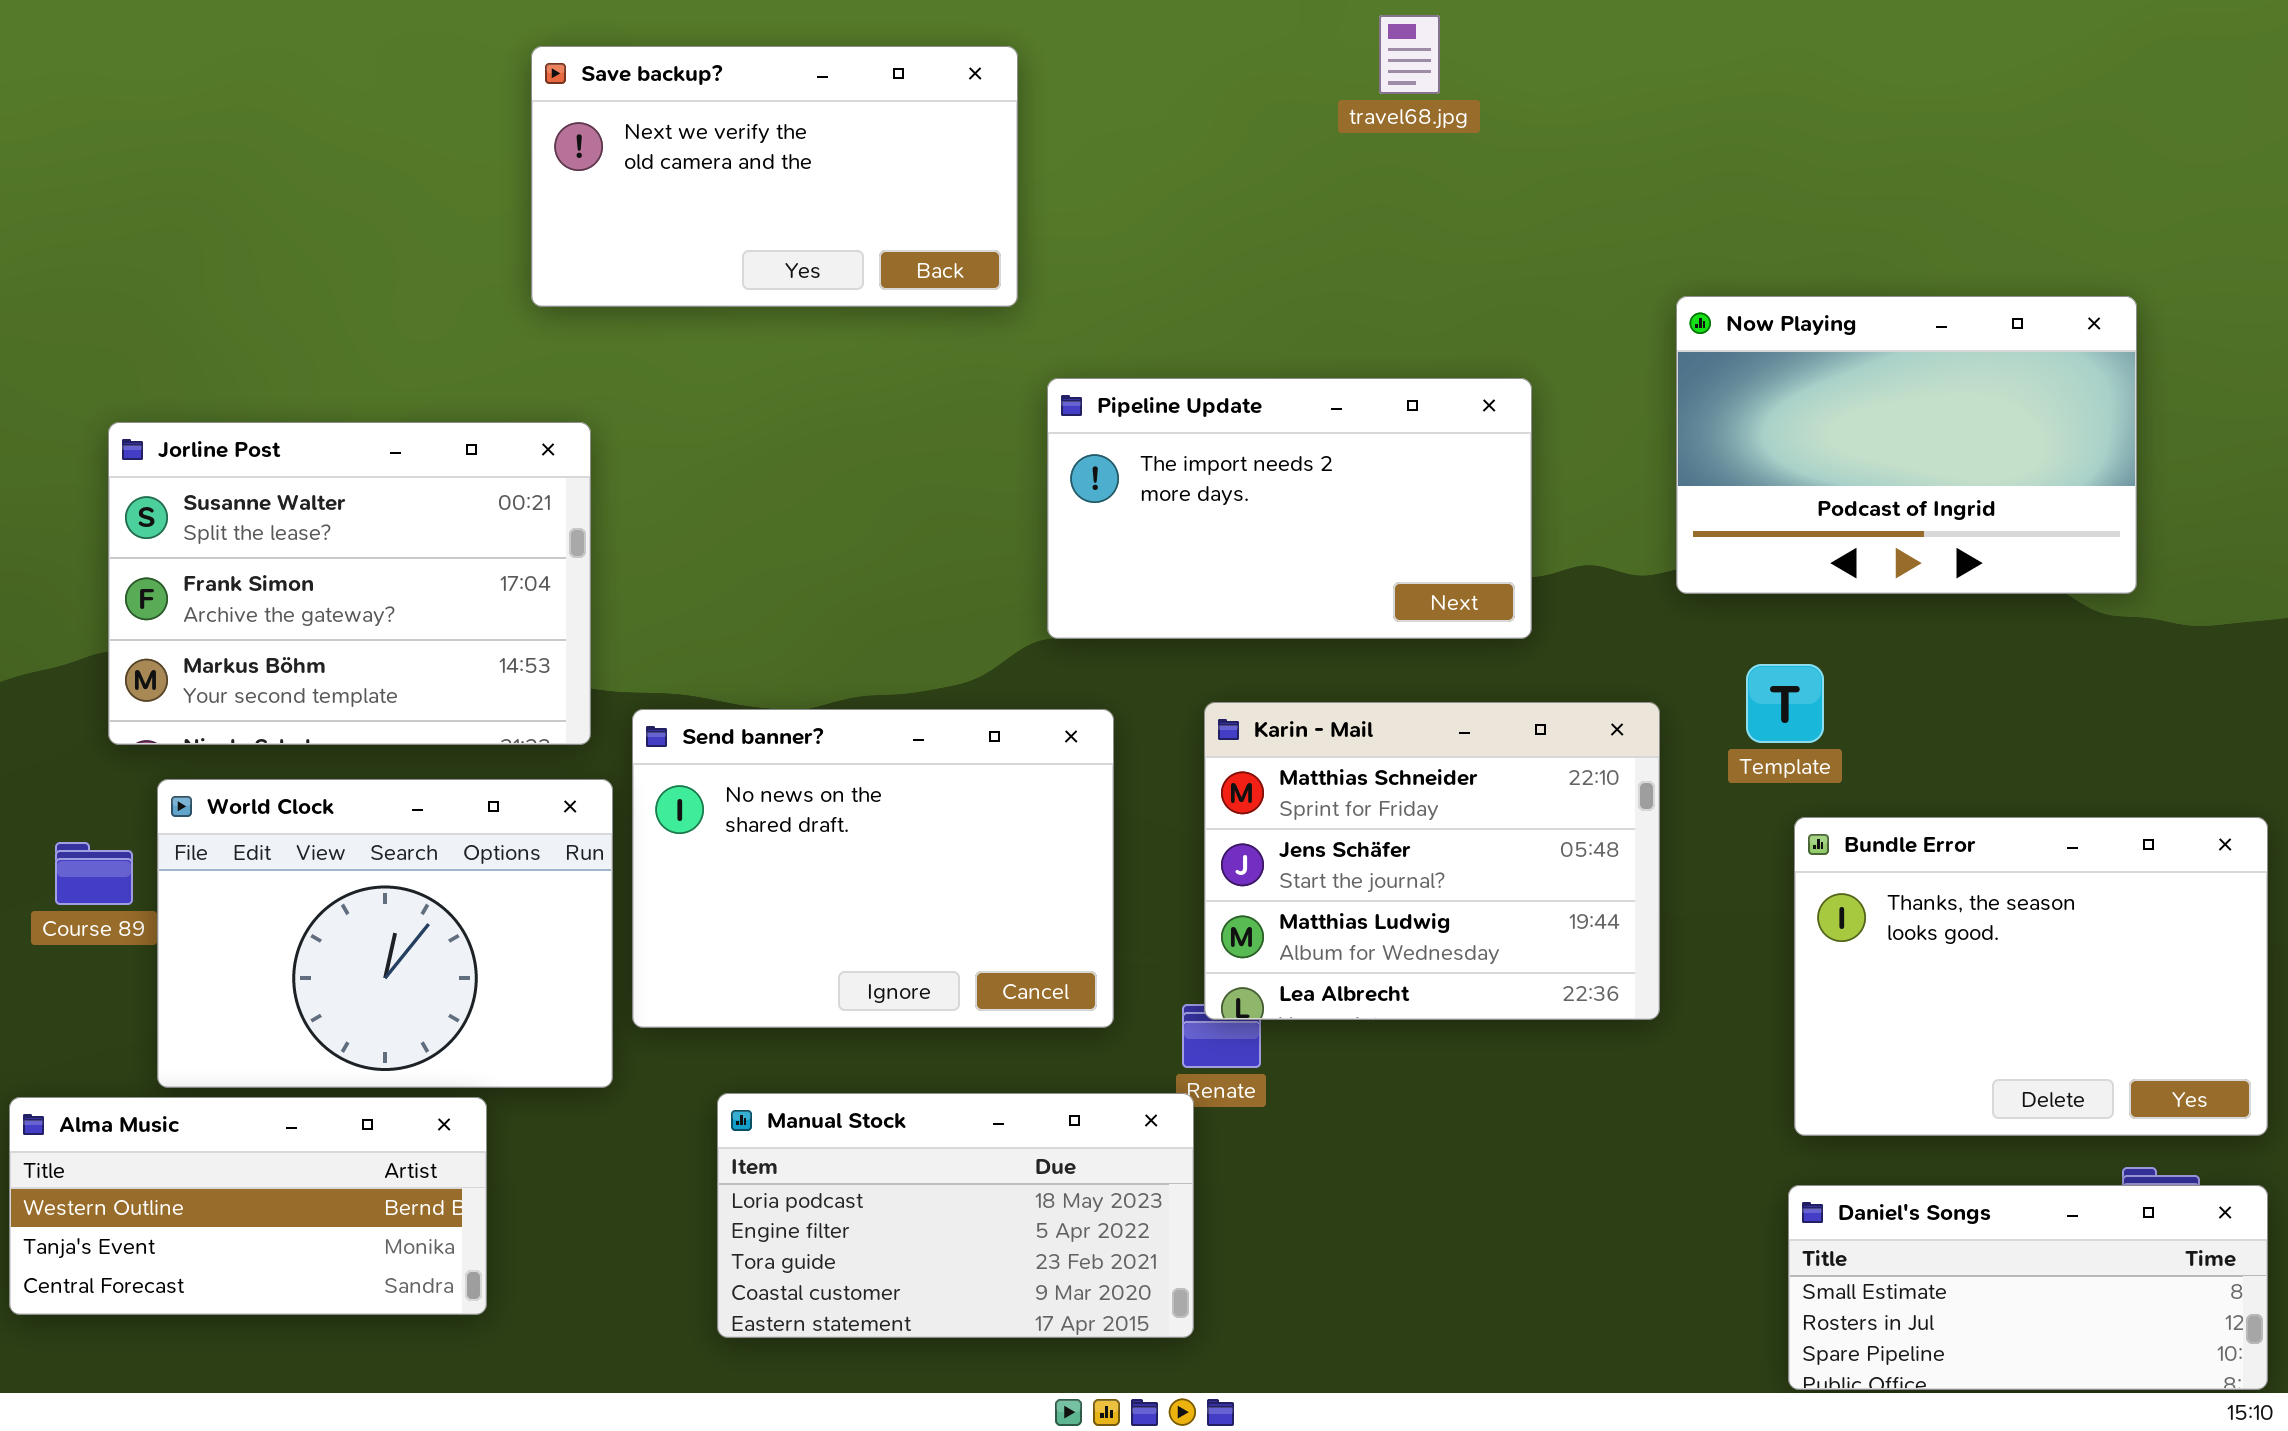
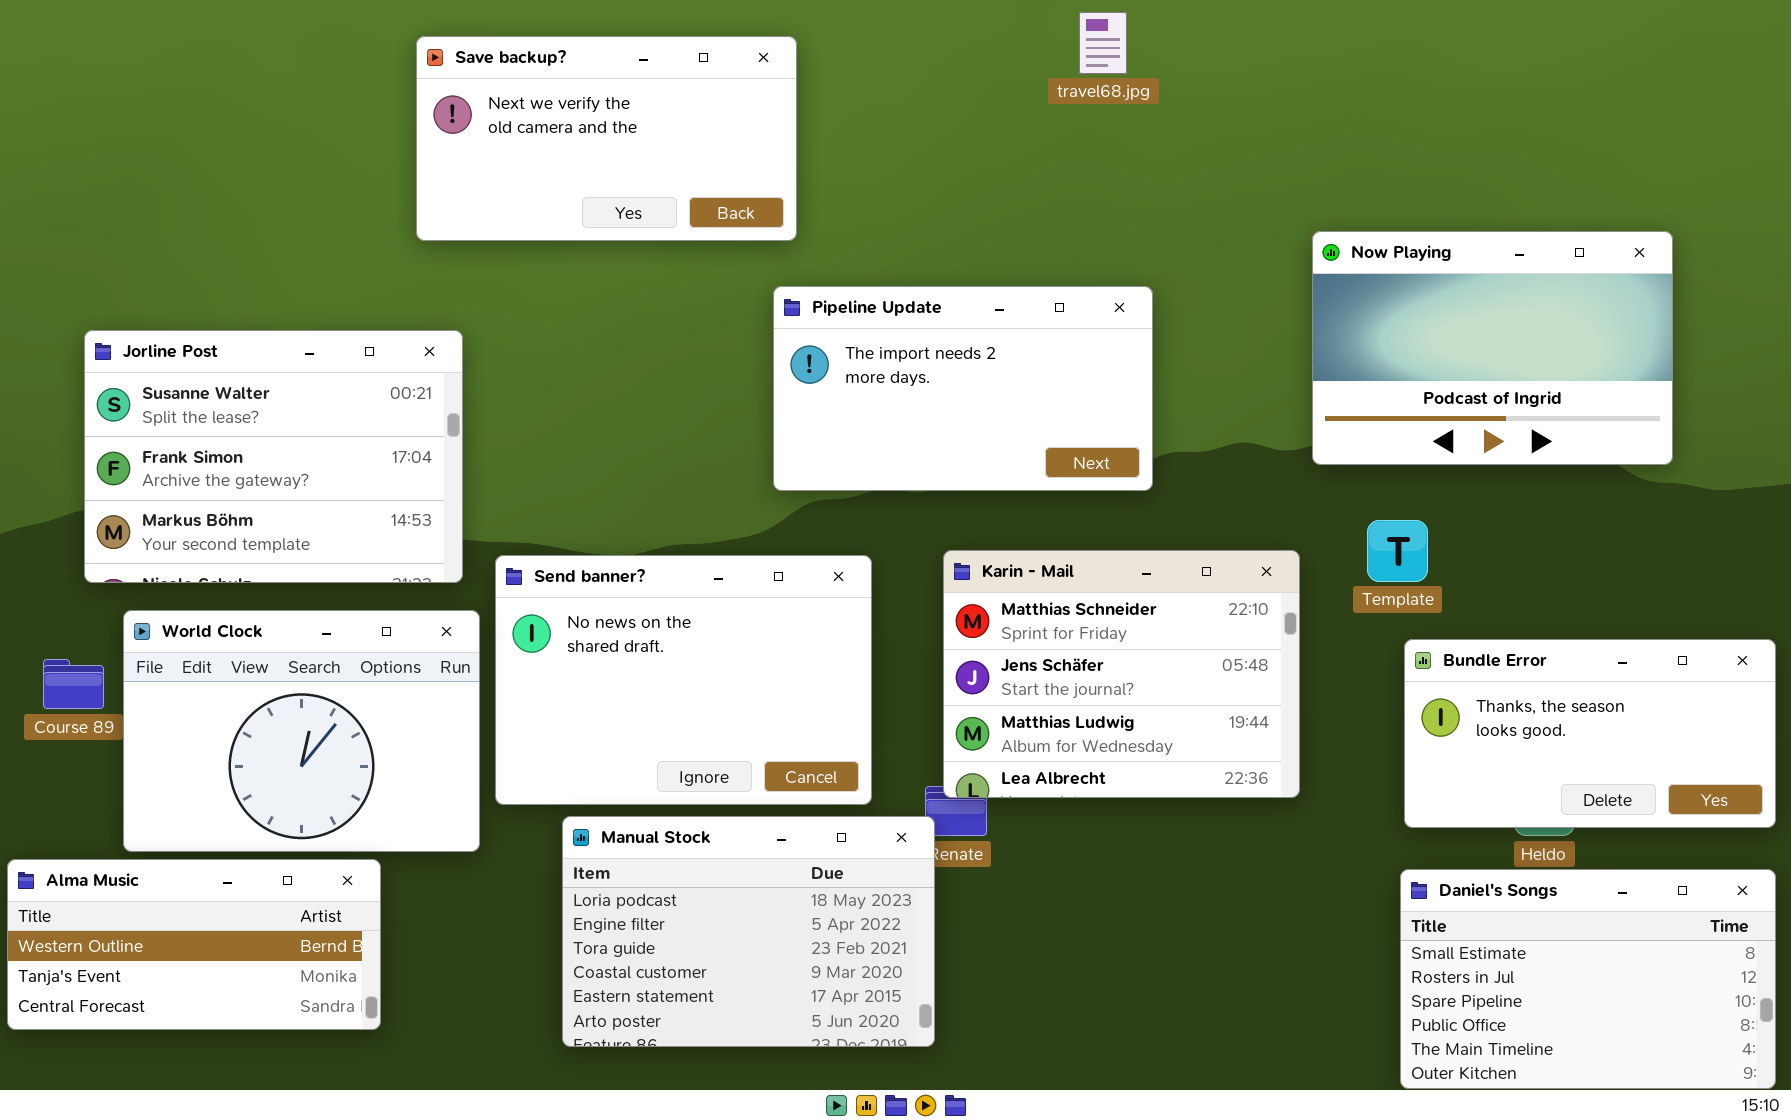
Pipeline Update: [1047,378,1532,639] -> [773,286,1153,491], moved
Bundle Error: [1794,817,2268,1136] -> [1404,639,1776,828], resized
Manual Stock: [717,1093,1194,1338] -> [562,816,935,1047], resized
Daniel's Songs: [1788,1185,2268,1390] -> [1400,869,1776,1089], resized

